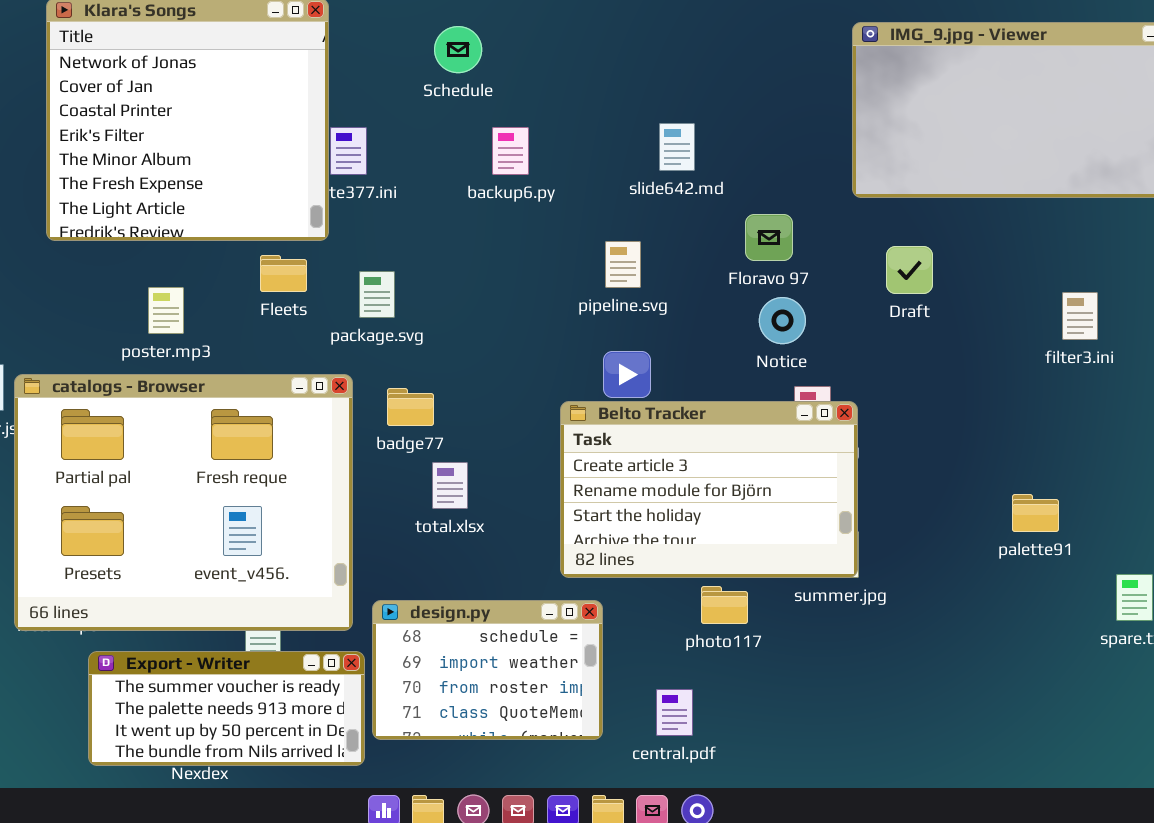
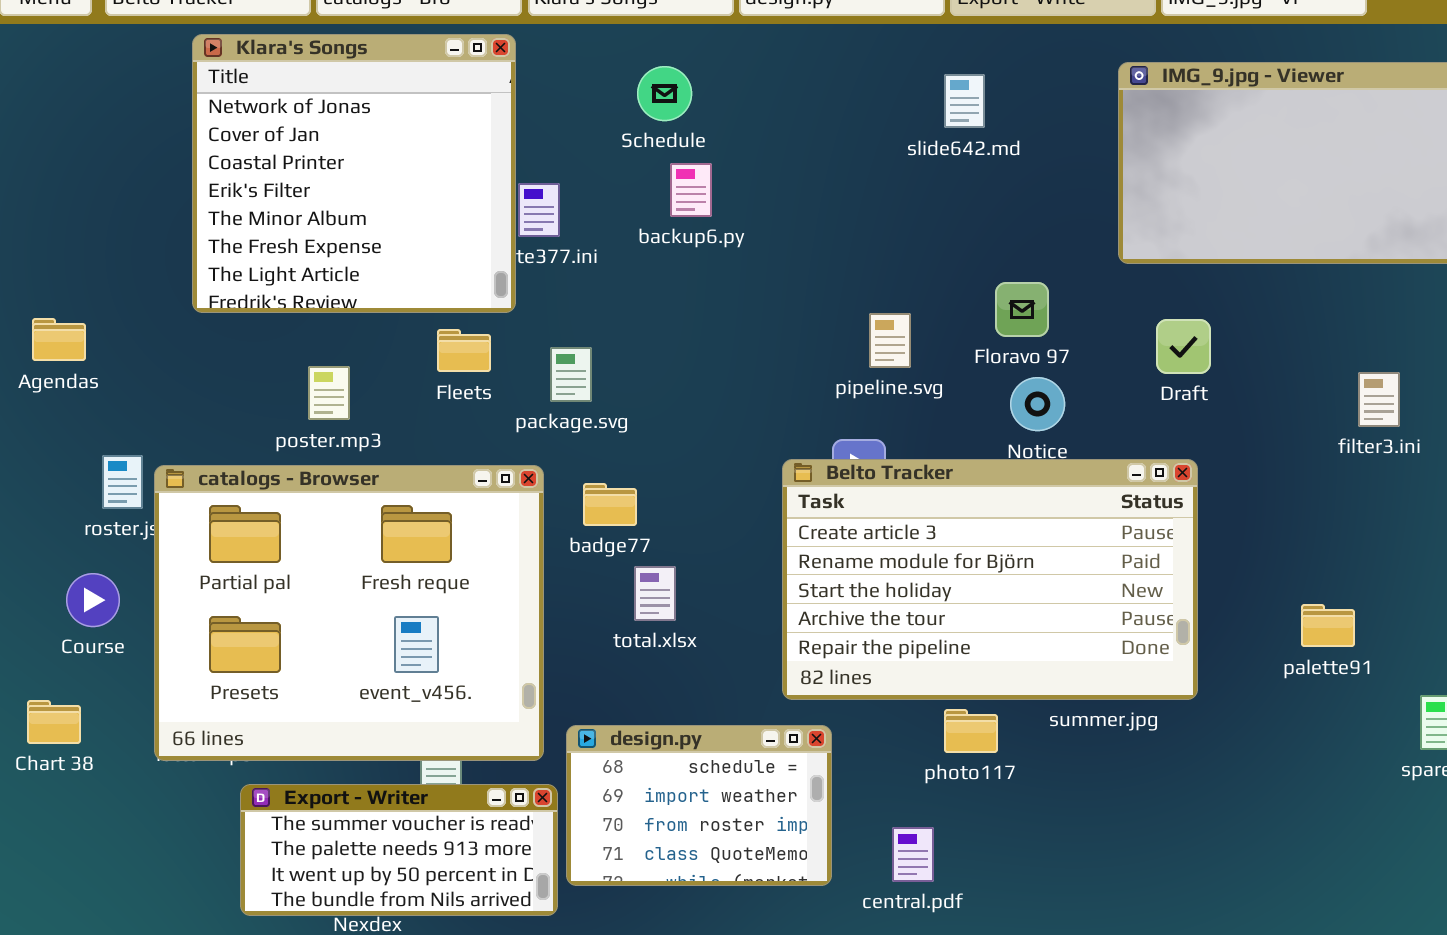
slide642.md: [659,123,695,171] -> [944,74,985,128], moved
backup6.py: [492,127,529,175] -> [670,163,712,217], moved
pipeline.svg: [605,241,641,288] -> [869,313,911,368], moved
Belto Tracker: [560,401,858,578] -> [782,459,1198,700], resized

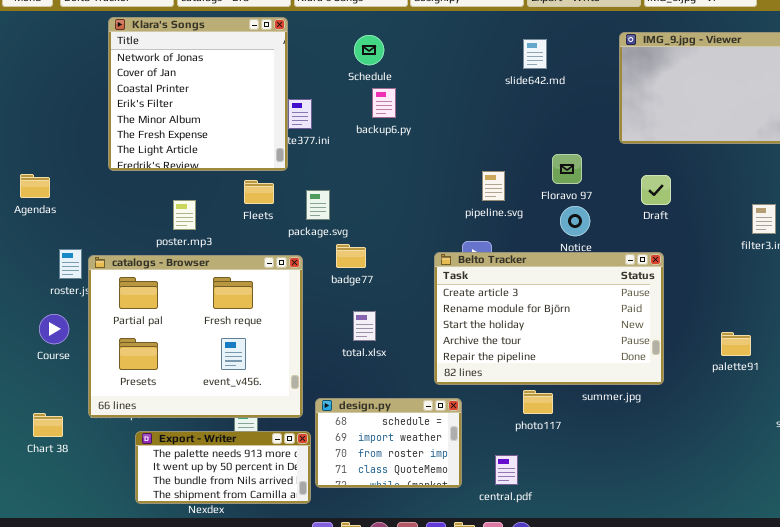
badge77: [583,483,637,526] -> [336,244,366,268], moved
Chart 38: [27,700,81,744] -> [33,413,63,437], moved
Export - Writer: [240,784,558,916] -> [135,431,311,504], scrolled down 1 row

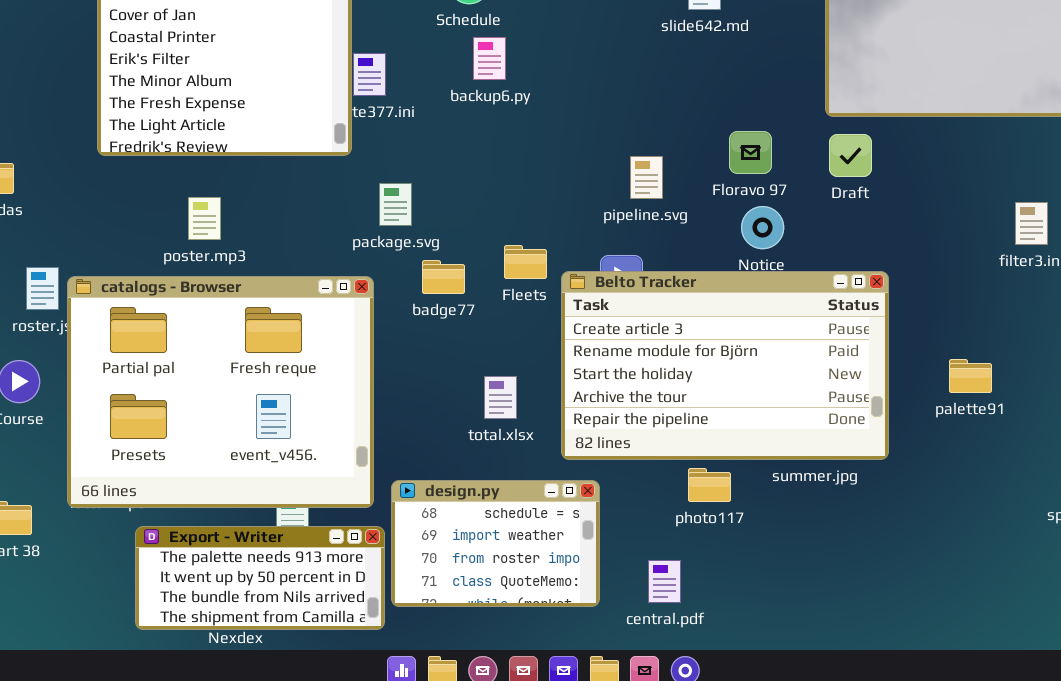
Draft: [641,175,671,205] -> [829,134,872,177], moved
Fleets: [244,180,274,204] -> [504,245,547,279], moved
total.xlsx: [353,311,376,341] -> [484,376,517,419], moved
palette91: [721,332,751,356] -> [949,359,992,393], moved

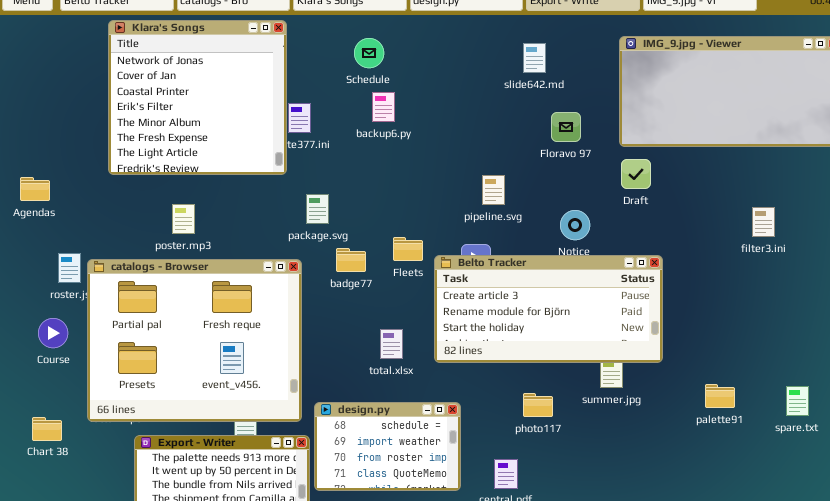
Floravo 97: [729,131,772,174] -> [551,112,581,142], moved
Belto Tracker: [561,271,889,460] -> [434,255,663,363], resized
palette91: [949,359,992,393] -> [705,384,735,408], moved

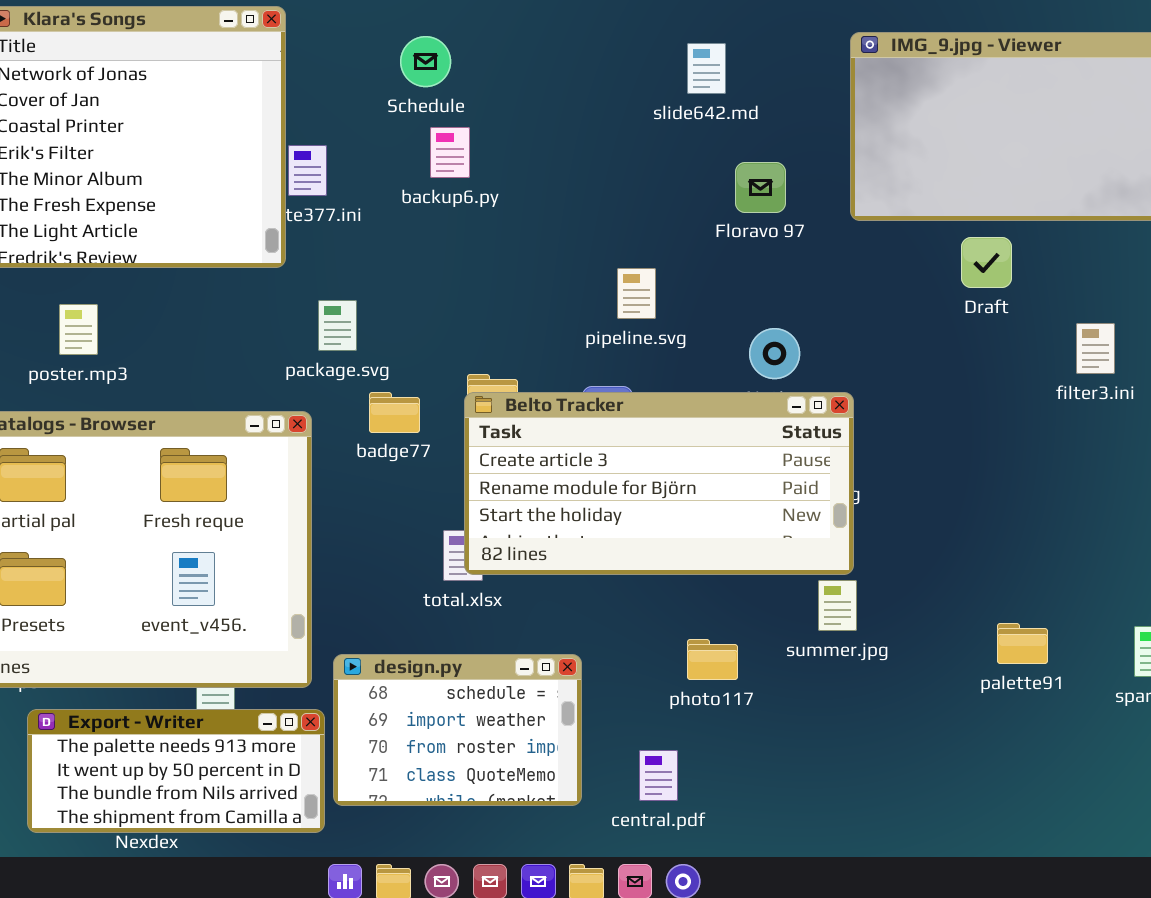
Draft: [621,159,651,189] -> [961,237,1012,288], moved
poster.mp3: [172,204,195,234] -> [59,304,98,355], moved
Belto Tracker: [434,255,663,363] -> [464,392,854,575], moved

